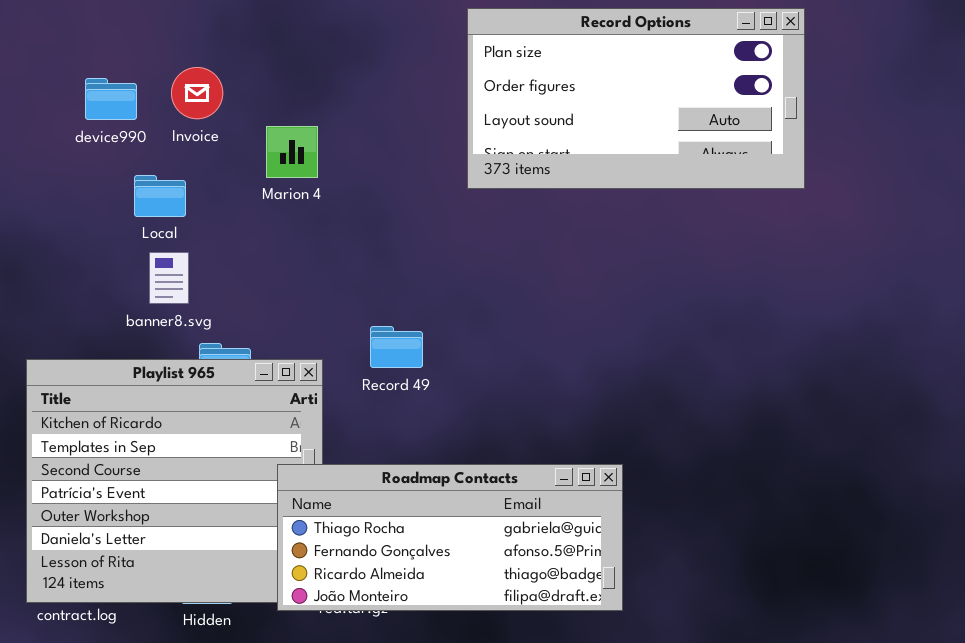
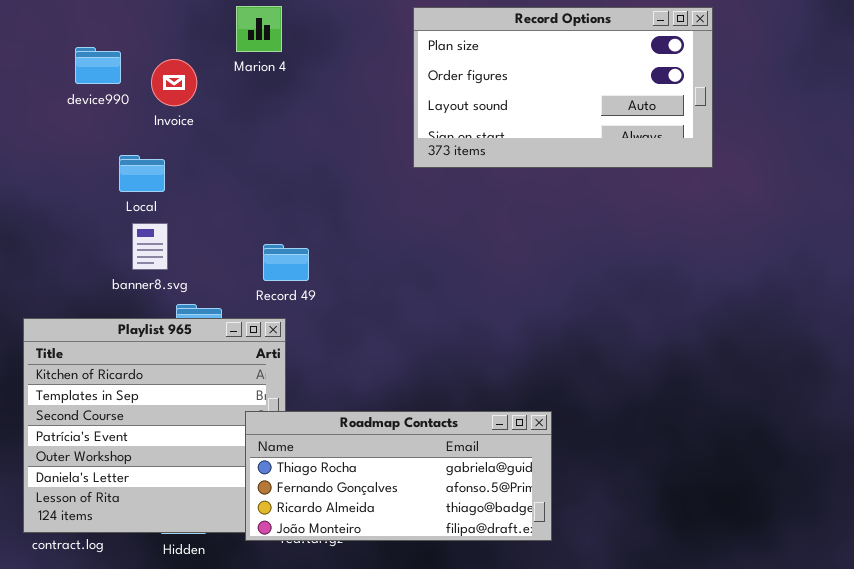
device990: [85,78,137,120] -> [75,47,121,84], moved
Marion 4: [266,126,318,178] -> [236,6,282,52], moved
Record 49: [370,326,423,368] -> [263,244,309,281], moved

